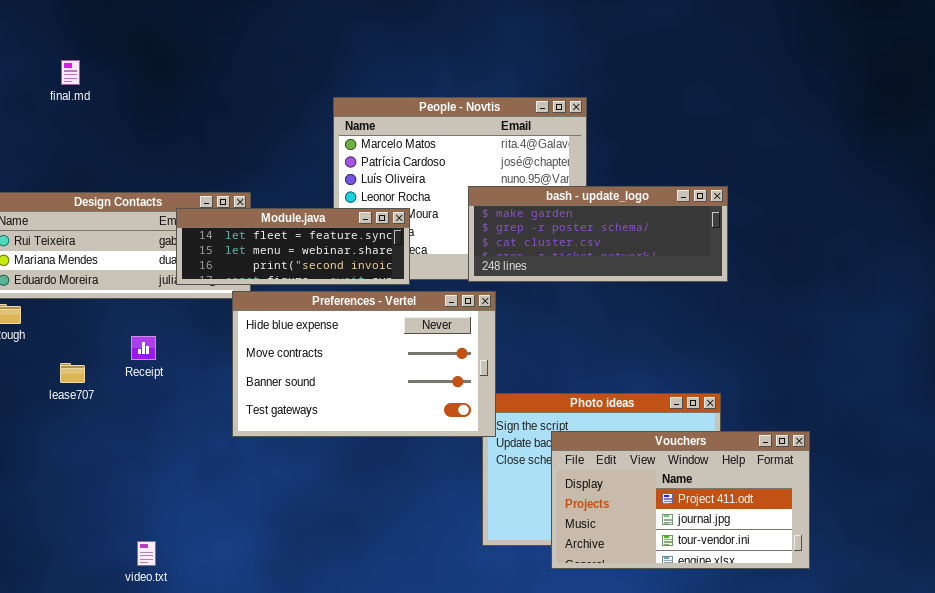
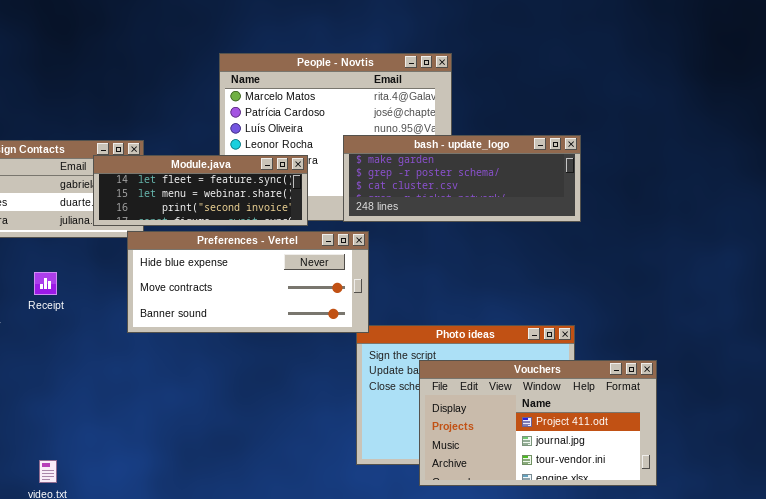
Module.java: [176,208,410,285] -> [93,155,308,226], moved
Preferences - Vertel: [232,291,496,437] -> [127,231,369,333], resized

